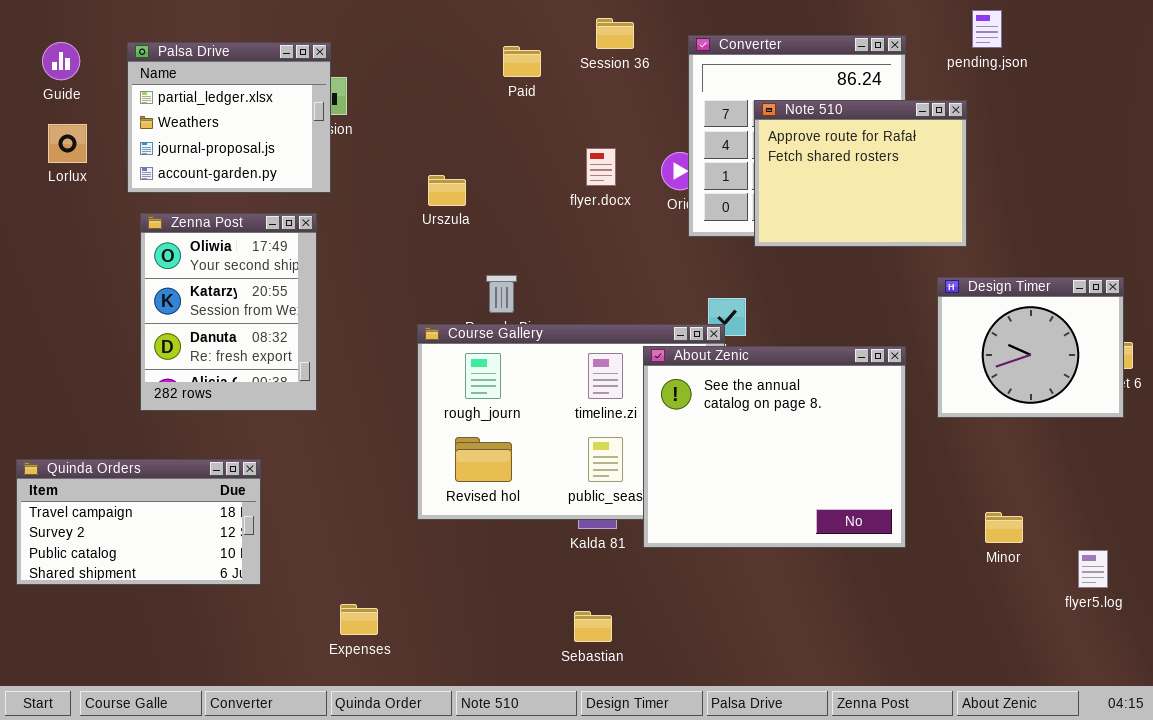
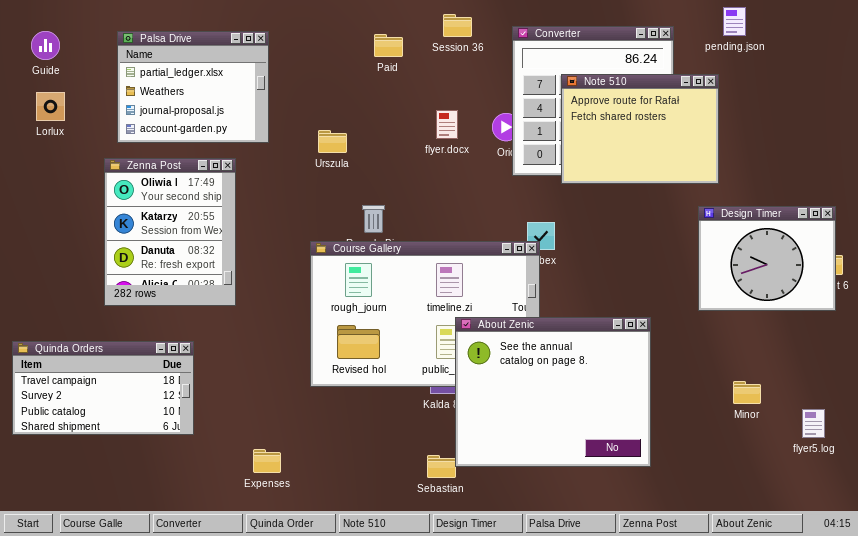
Palsa Drive: [127,42,331,193] -> [117,31,269,143], moved
About Zenic: [643,346,906,548] -> [455,317,651,467], moved

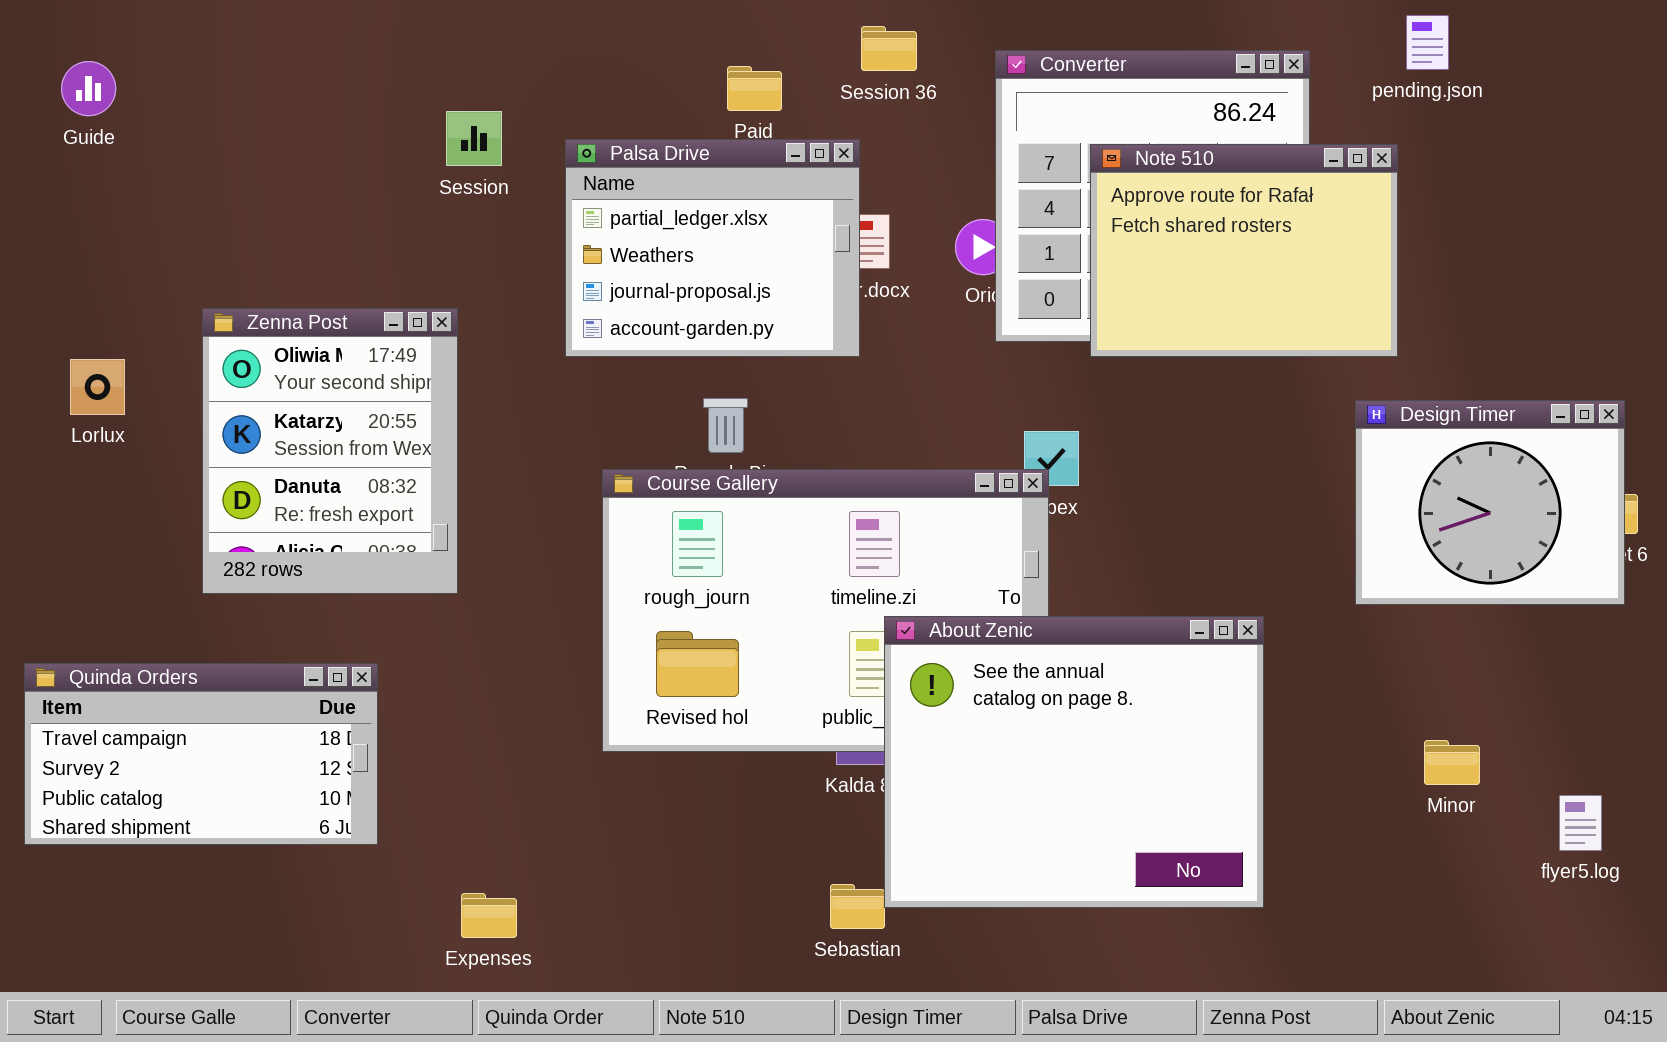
Palsa Drive: [117,31,269,143] -> [565,139,860,357], moved
Lorlux: [36,92,65,121] -> [70,359,125,415], moved
Expenses: [253,449,281,473] -> [461,893,517,938], moved

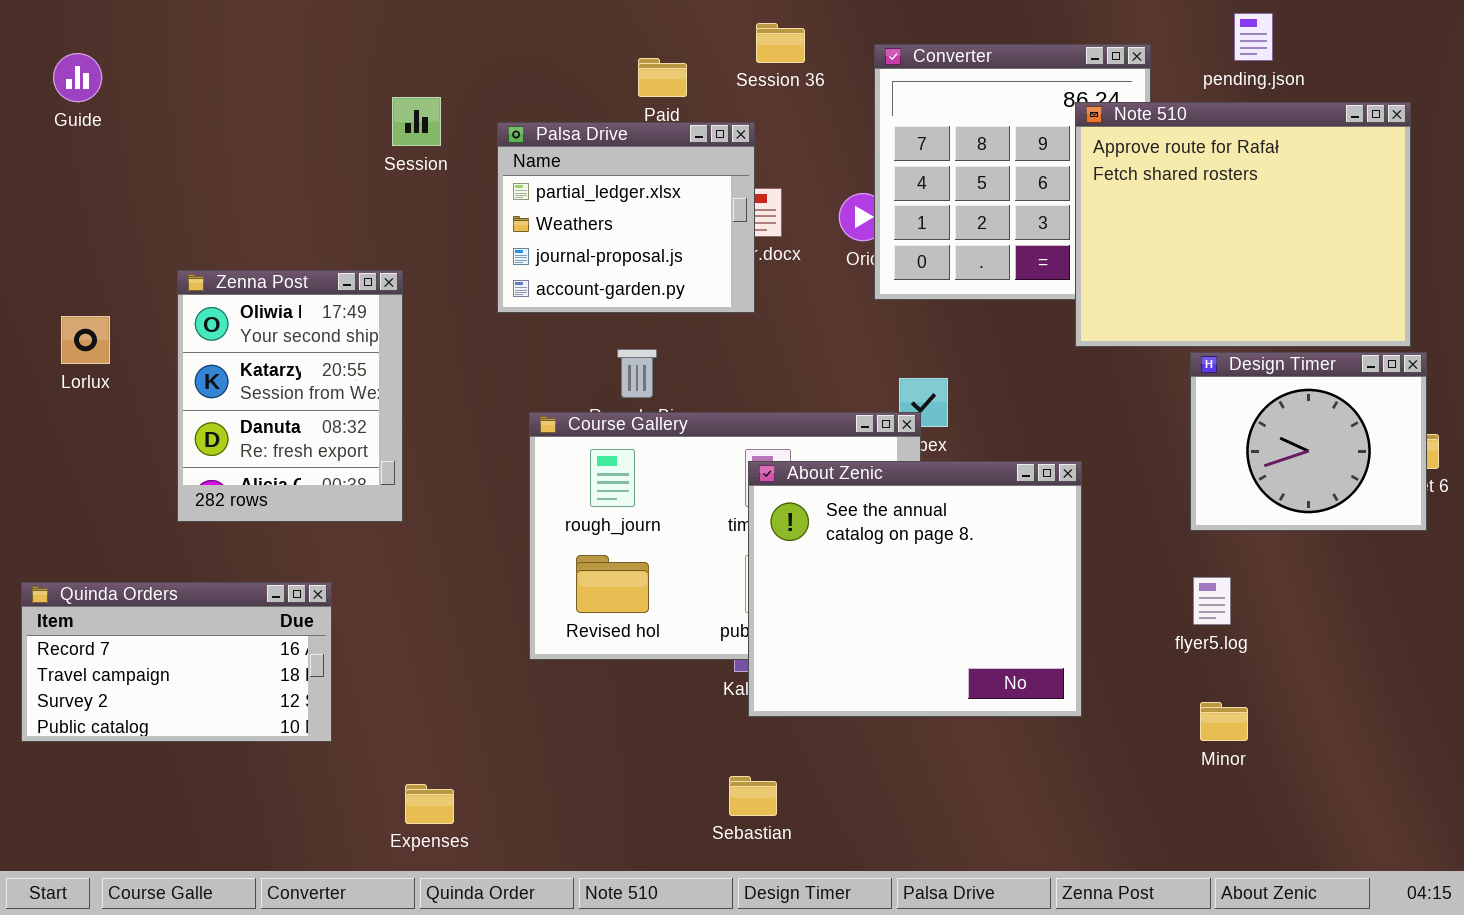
Note 510: [1090,144,1398,357] -> [1075,102,1411,347], moved, resized
About Zenic: [884,616,1264,908] -> [748,461,1082,717], moved
Quinda Orders: [24,663,378,845] -> [21,582,332,742], scrolled up 1 row
Minor: [1424,740,1480,785] -> [1200,702,1248,741], moved
flyer5.log: [1559,795,1602,851] -> [1193,577,1231,625], moved

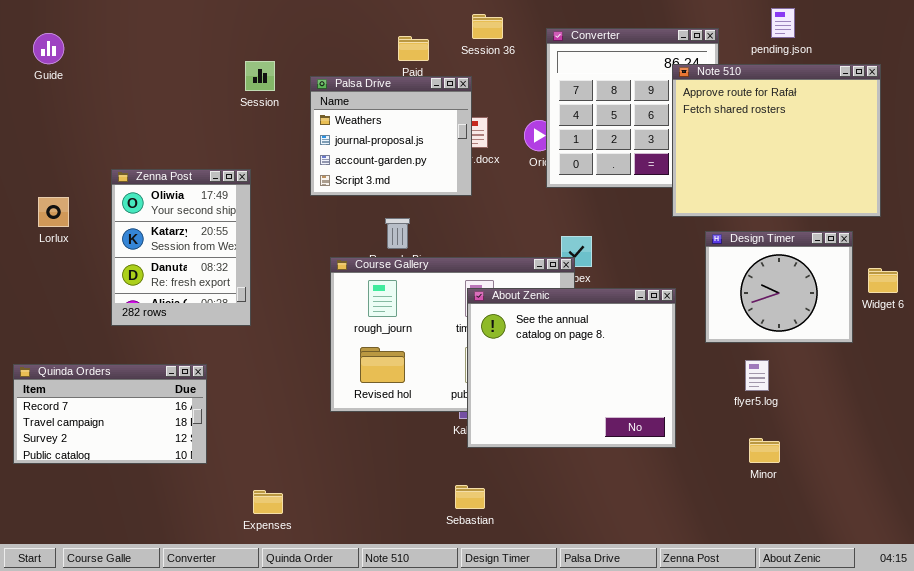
Palsa Drive: [497,122,755,313] -> [310,76,472,196], scrolled down 1 row
Design Timer: [1190,352,1427,531] -> [705,231,853,343], moved

